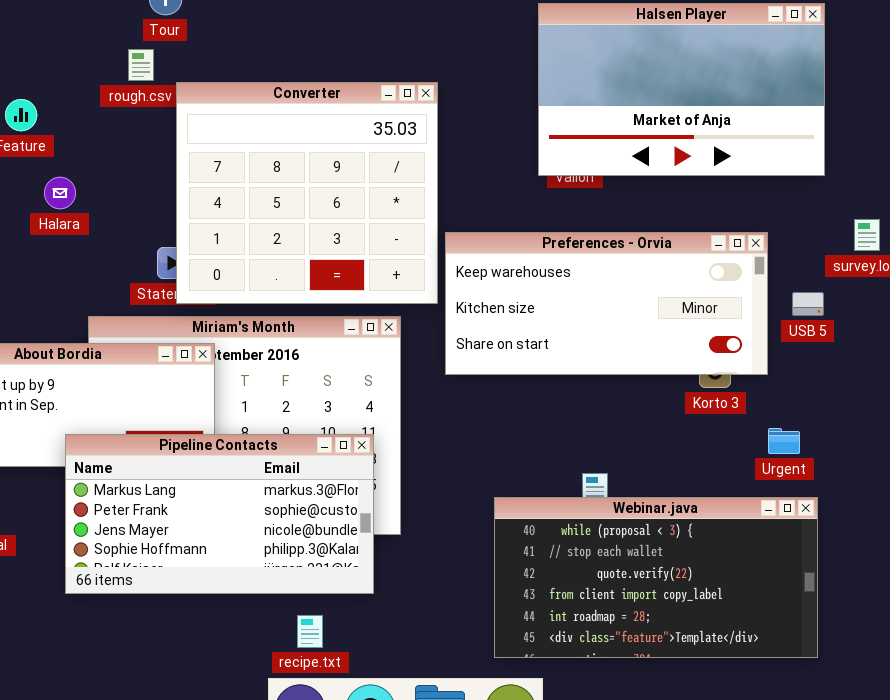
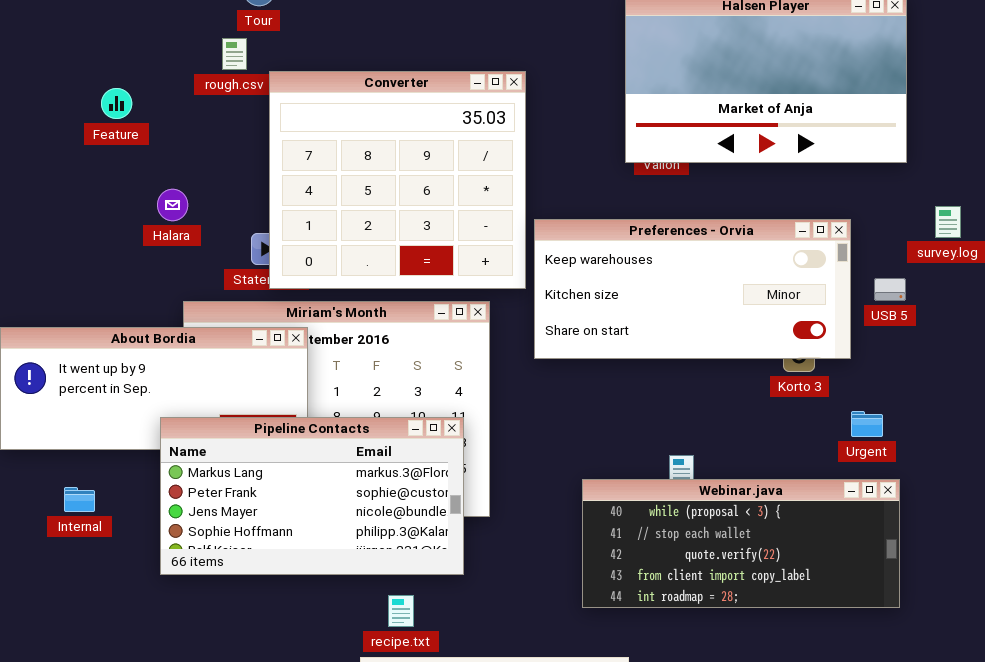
Halara: [44,177,76,209] -> [157,189,188,221], moved
Webinar.java: [494,497,818,658] -> [582,479,900,608], resized

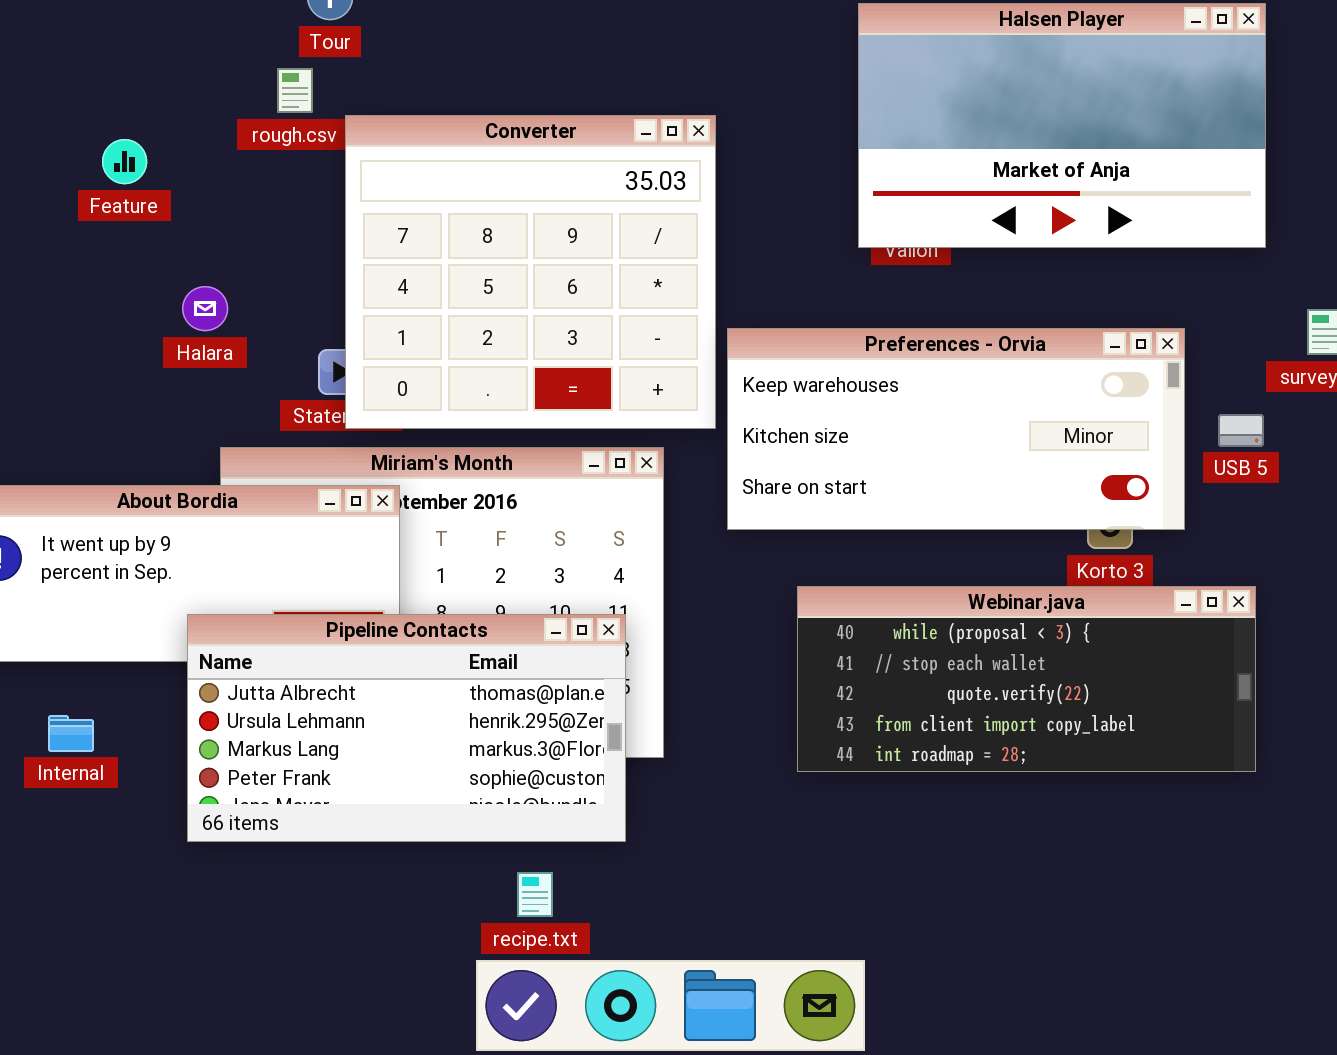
Pipeline Contacts: [160,417,464,575] -> [187,614,626,842], scrolled up 2 rows
Webinar.java: [582,479,900,608] -> [797,586,1256,772], moved

